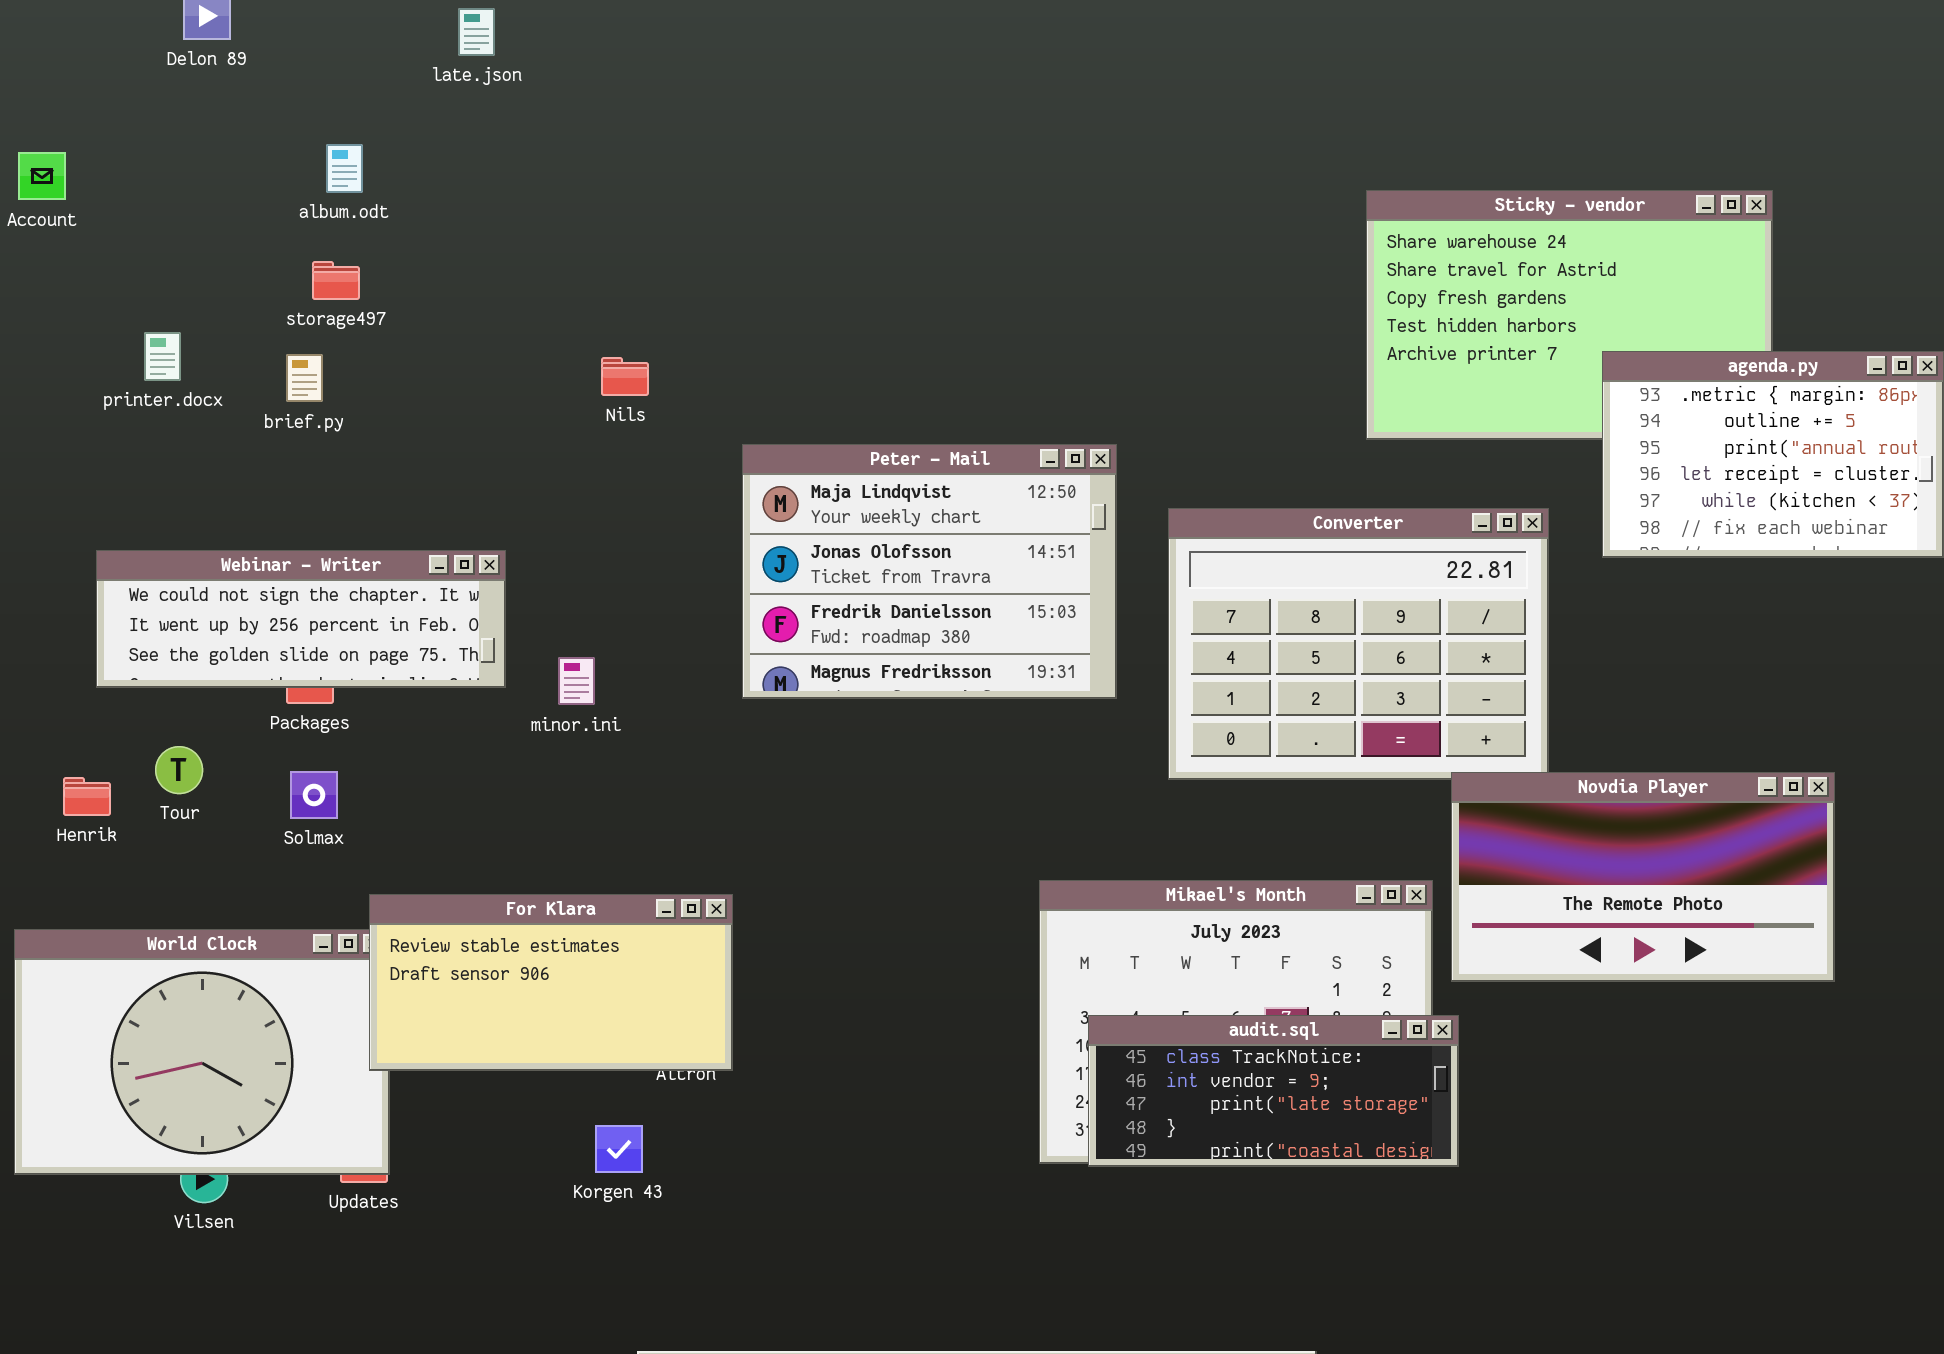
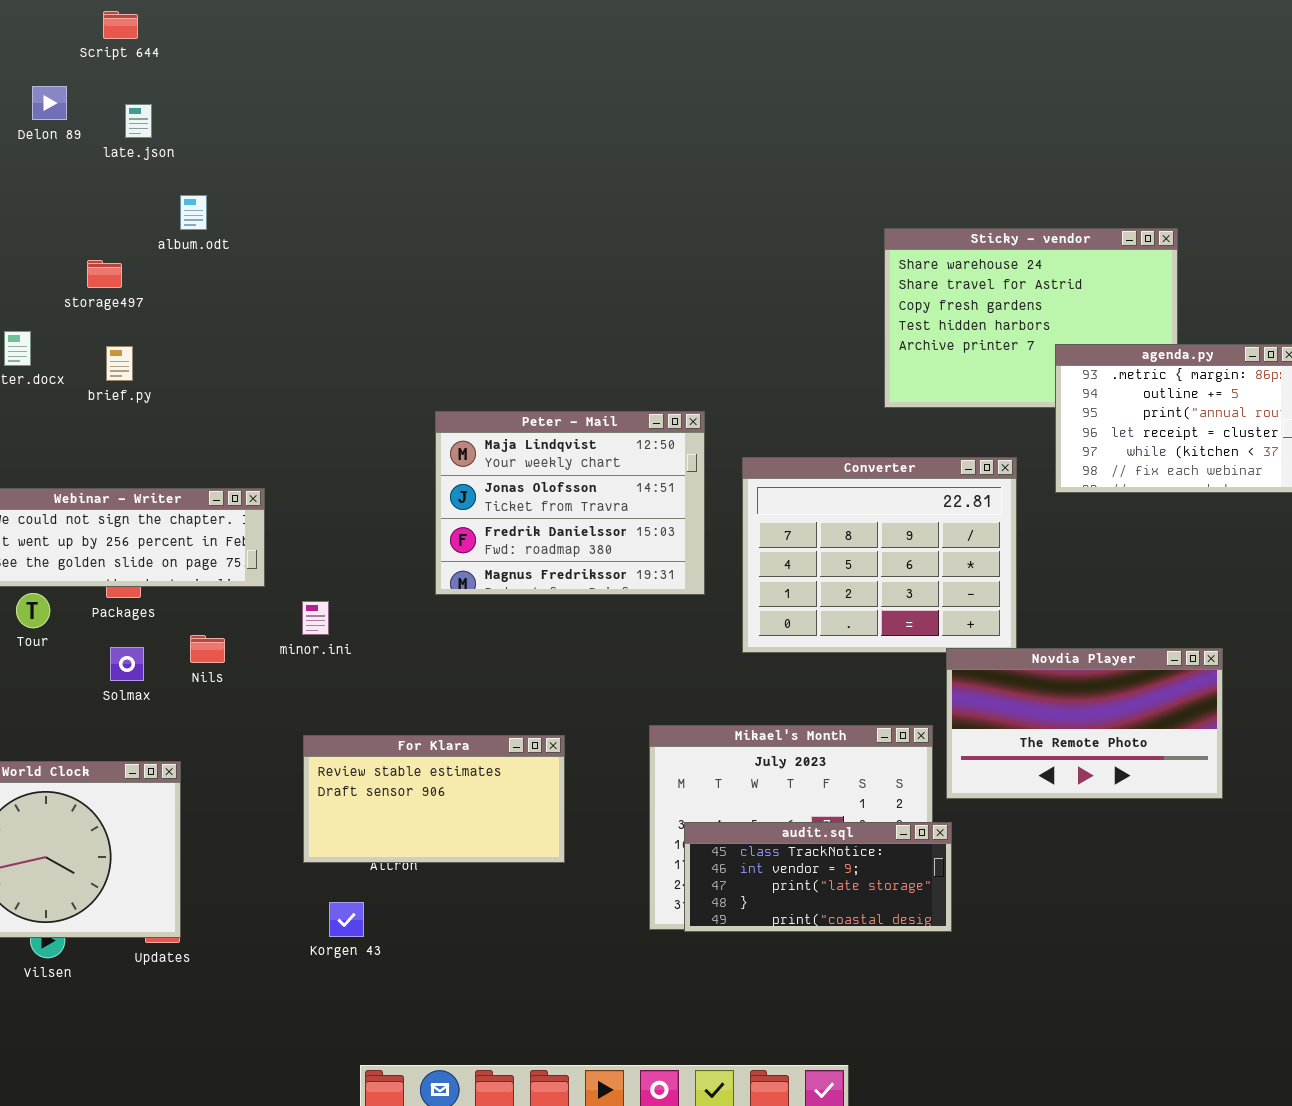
late.json: [458,8,495,56] -> [125,104,152,138], moved
album.odt: [326,144,363,193] -> [180,195,207,230], moved
storage497: [312,261,360,300] -> [87,260,122,288], moved
Nils: [601,357,649,396] -> [190,635,225,663], moved
minor.ini: [558,657,595,705] -> [302,601,329,635], moved
Tour: [155,746,203,794] -> [16,593,50,628], moved
For Klara: [369,894,733,1071] -> [303,735,565,863], moved

